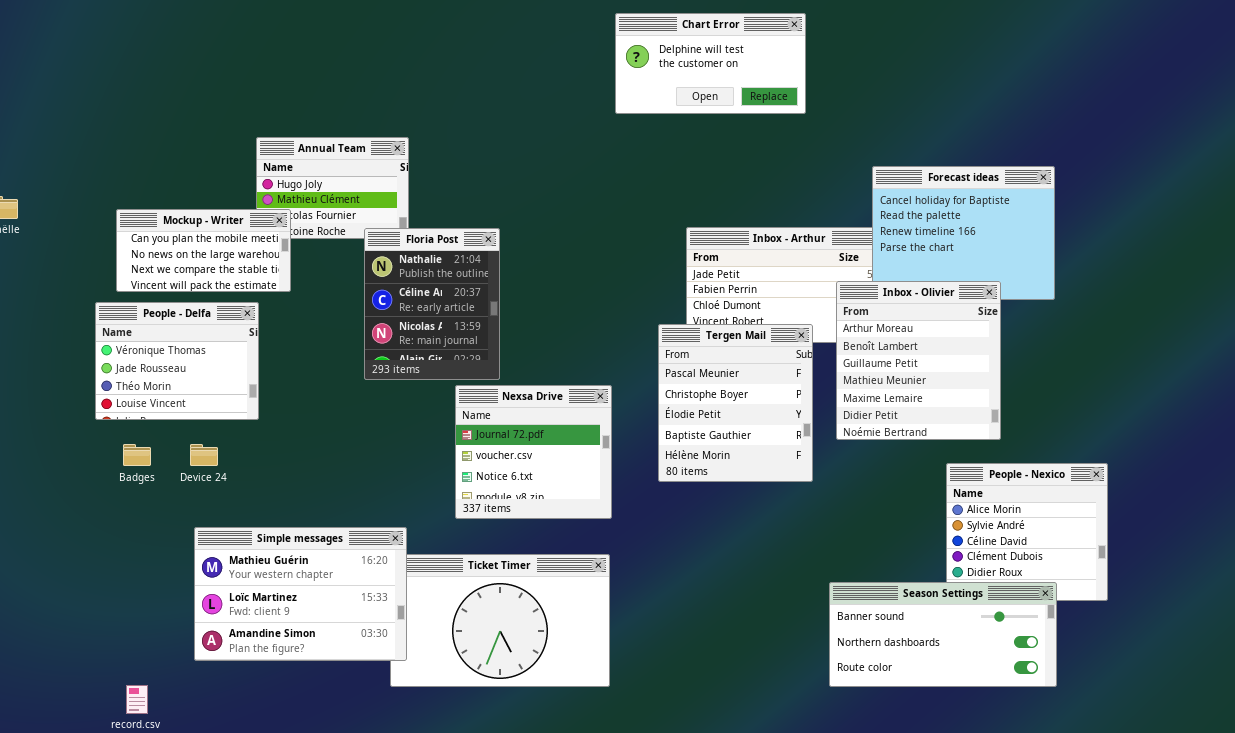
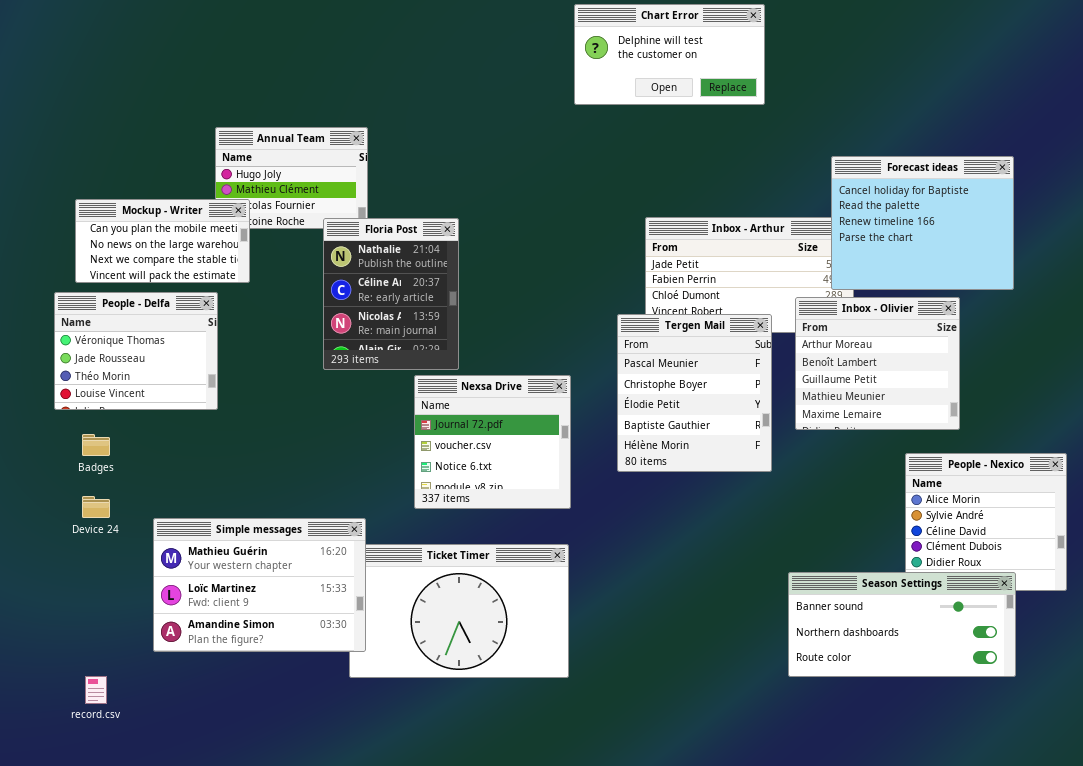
Inbox - Olivier: [836,281,1001,440] -> [795,297,960,430], resized
Device 24: [190,444,218,466] -> [82,496,110,518], moved

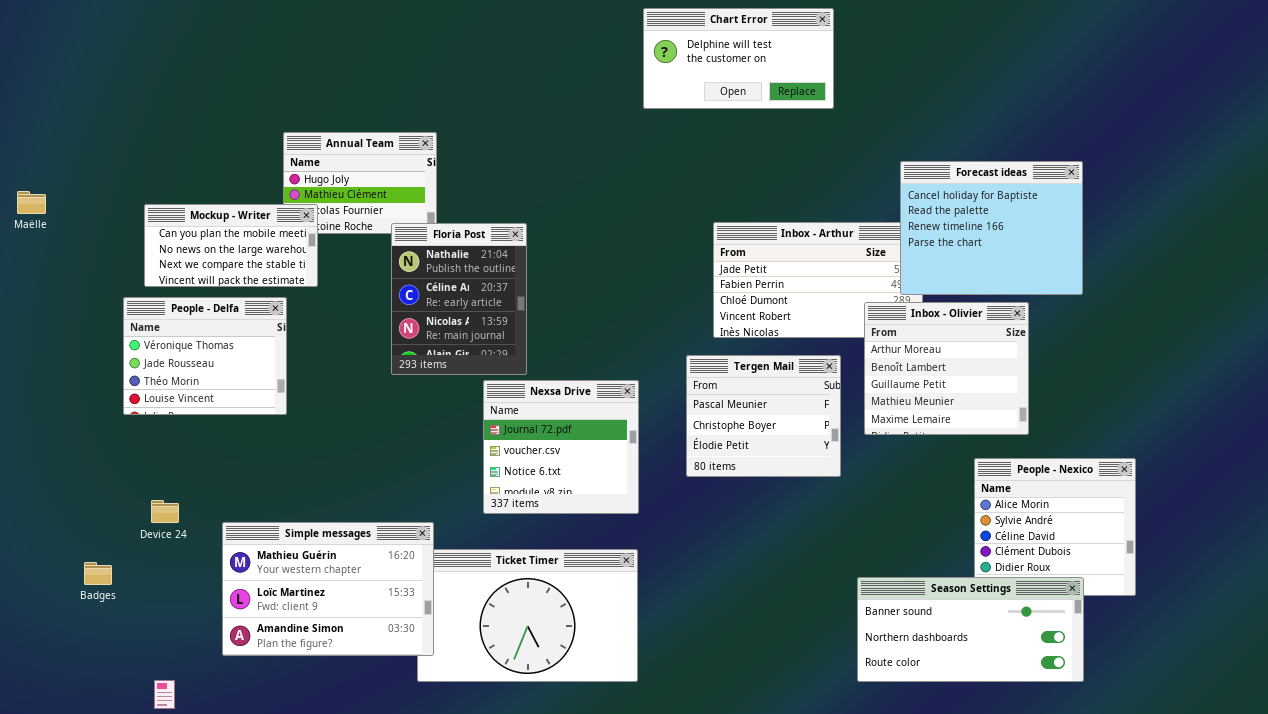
Tergen Mail: [617,314,772,472] -> [686,355,841,477], resized
Badges: [82,434,110,456] -> [84,562,112,585], moved

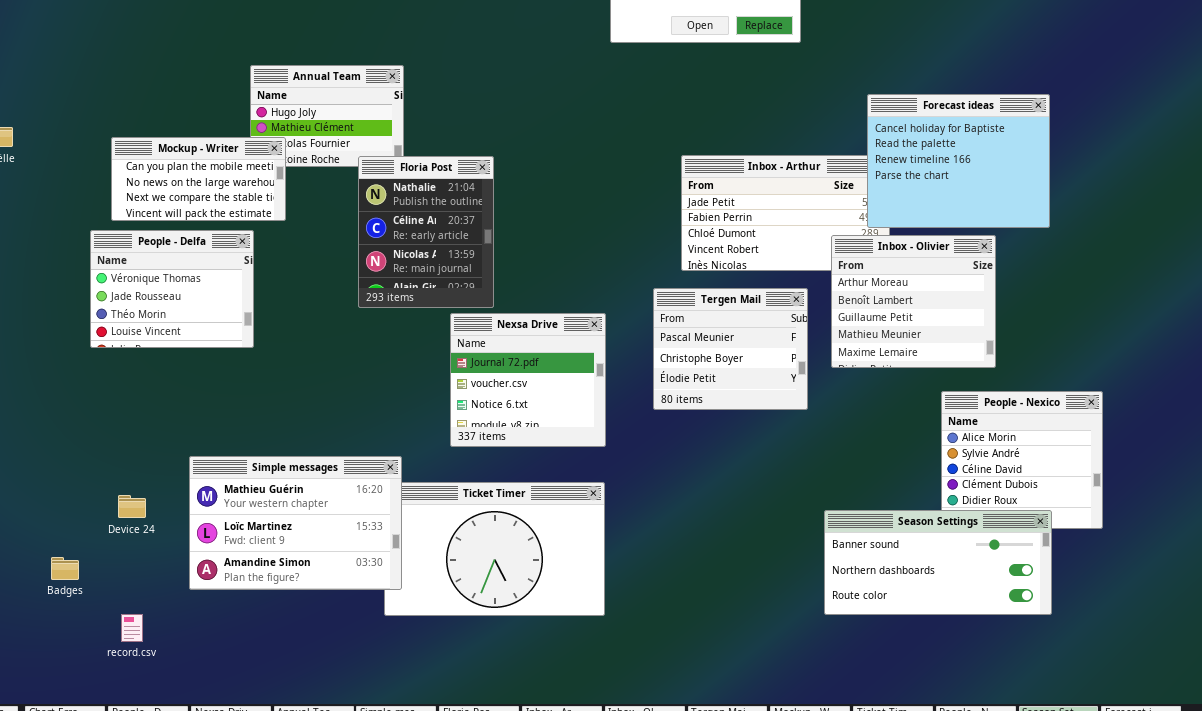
Device 24: [151,500,179,523] -> [118,495,146,518], moved
Badges: [84,562,112,585] -> [51,557,79,580], moved

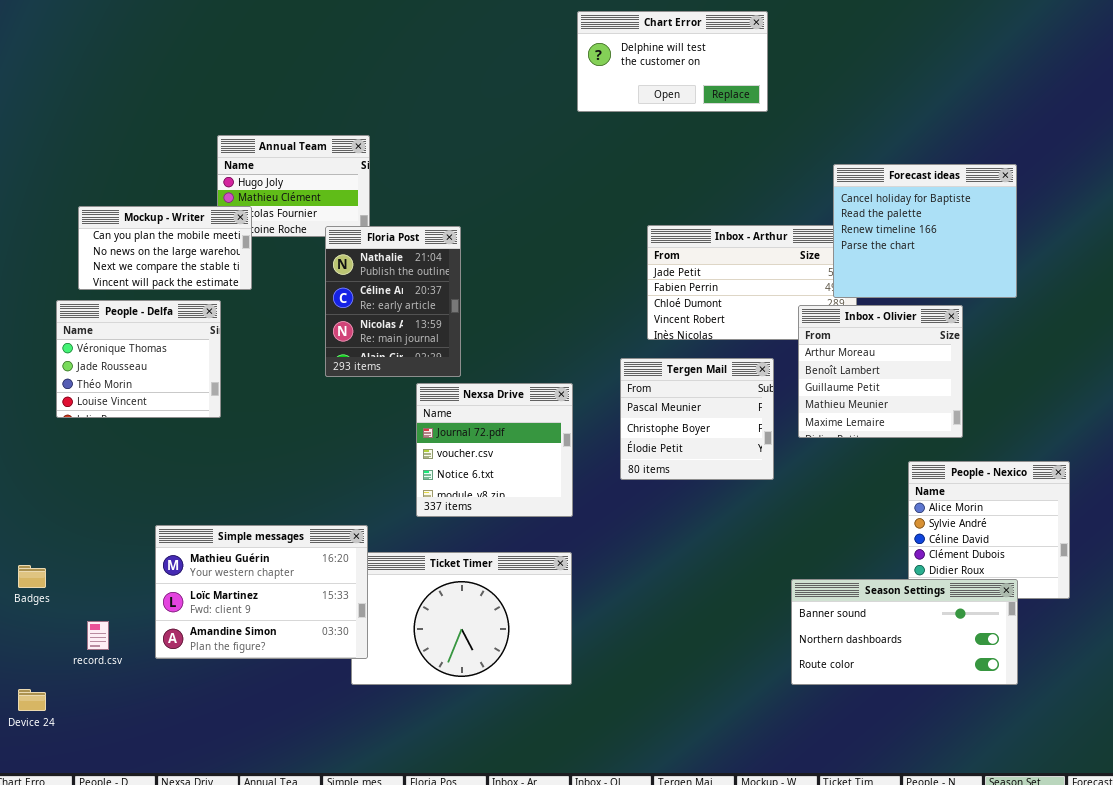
Device 24: [118,495,146,518] -> [18,689,46,711], moved
Badges: [51,557,79,580] -> [18,565,46,588], moved
record.csv: [121,614,143,642] -> [87,621,109,650], moved

